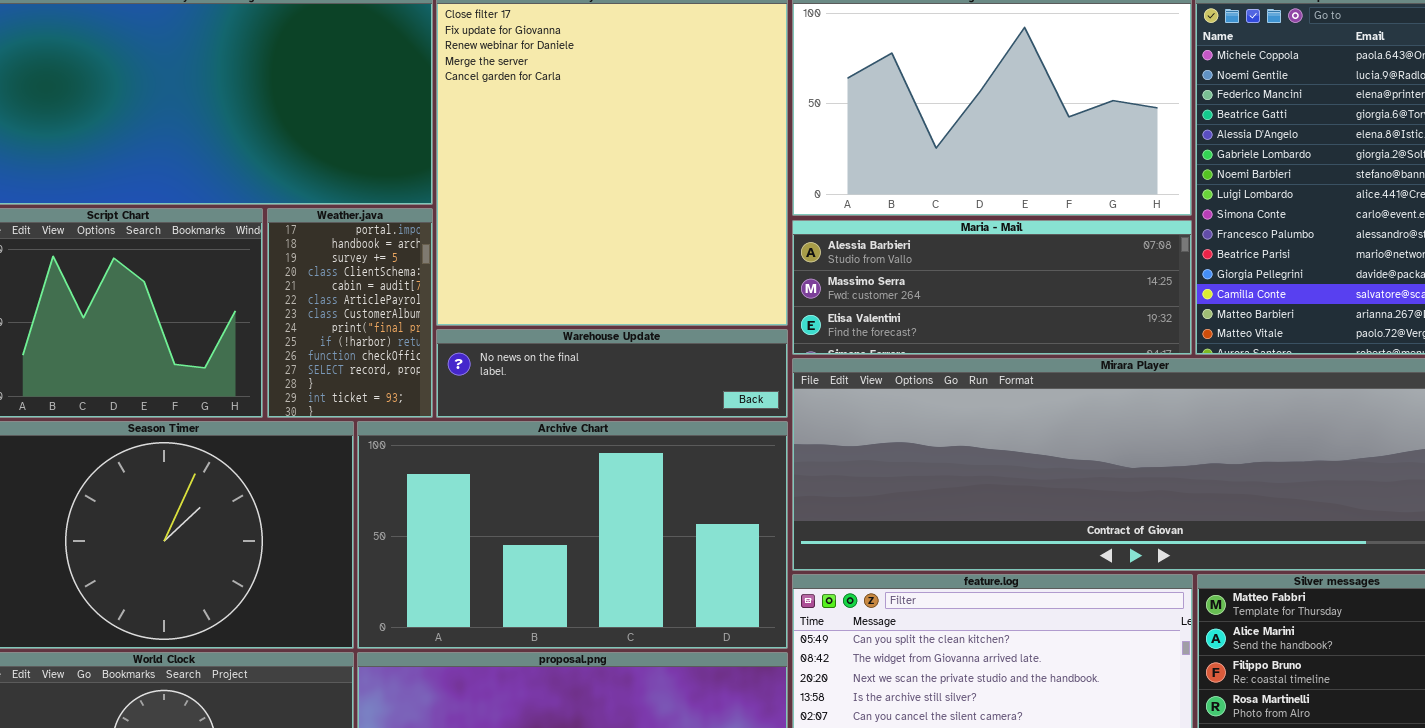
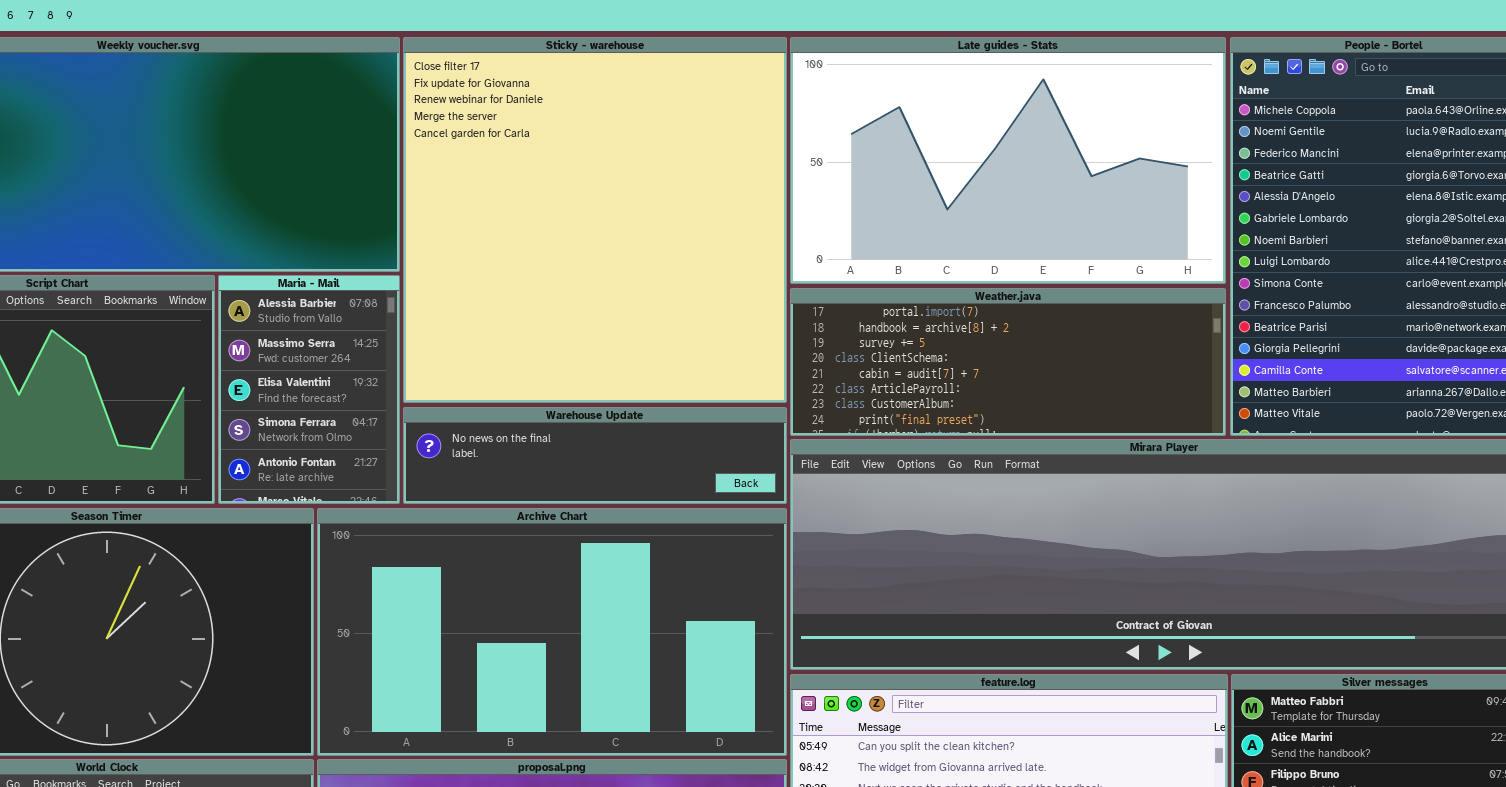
Weather.java: [267,208,433,418] -> [790,288,1226,436], moved, resized
Maria - Mail: [792,220,1192,355] -> [218,275,400,504], moved, resized

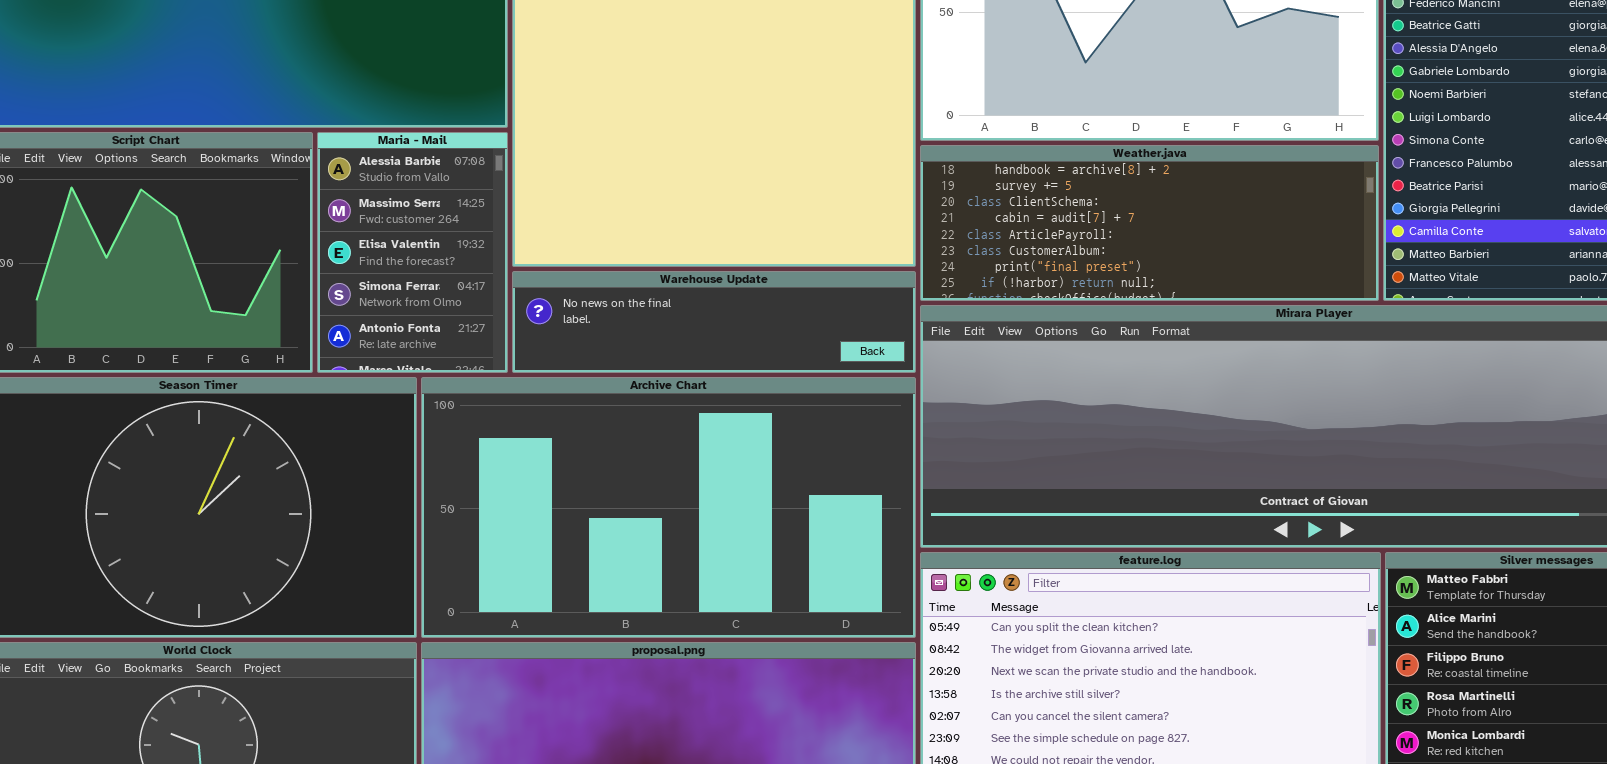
Weather.java: [790,288,1226,436] -> [920,145,1379,301], scrolled down 1 row

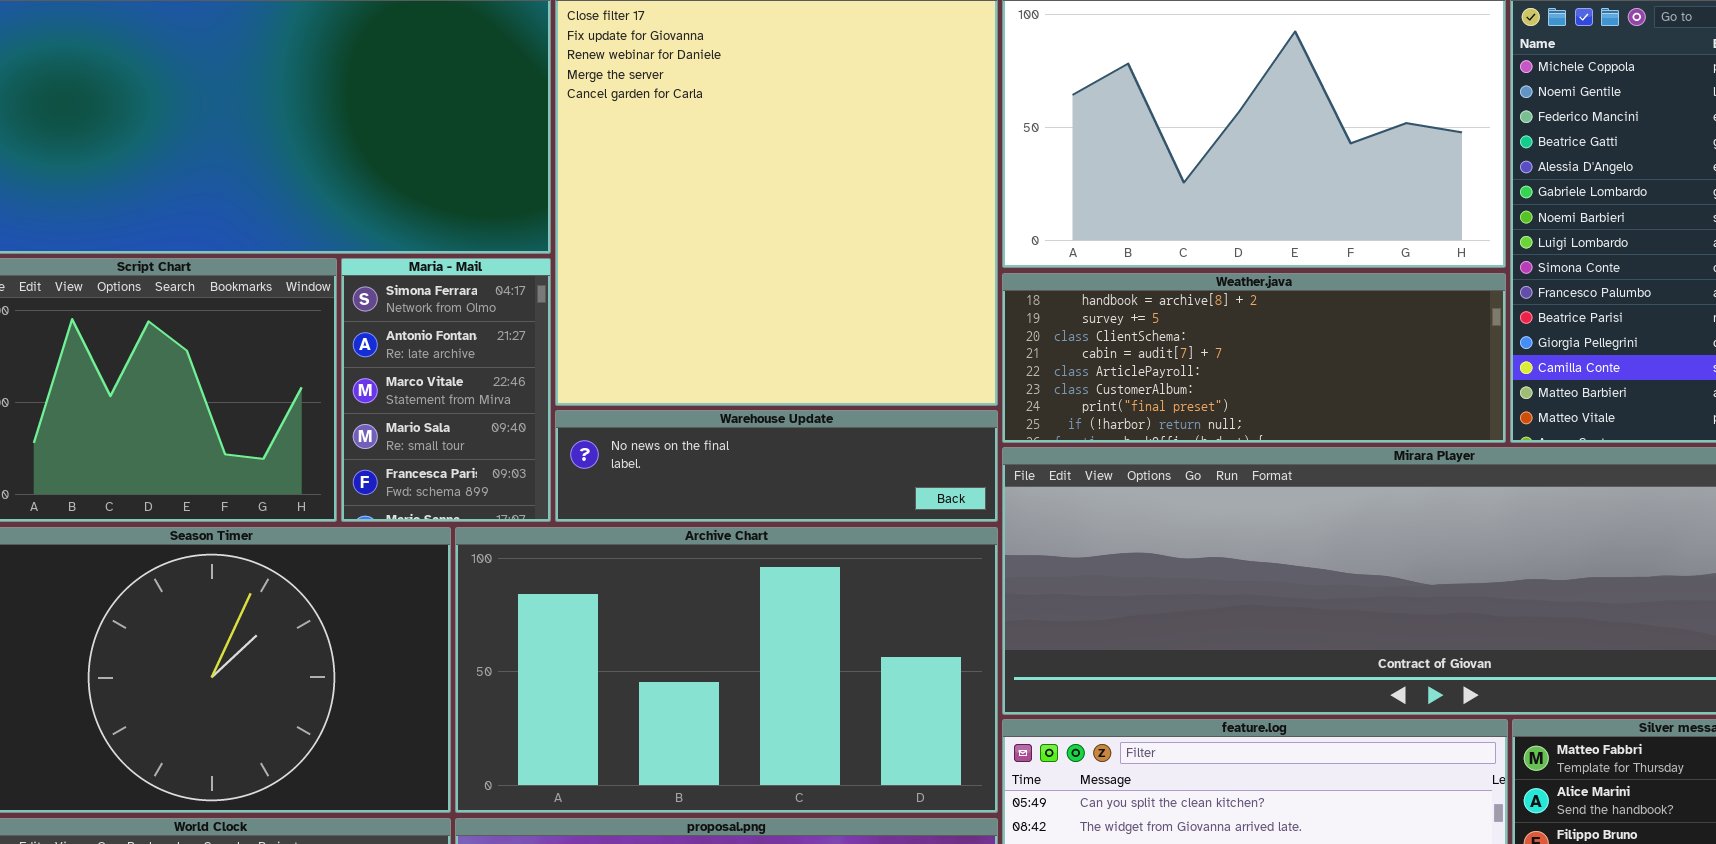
Maria - Mail: [317,132,508,373] -> [341,258,551,522], scrolled down 3 rows

